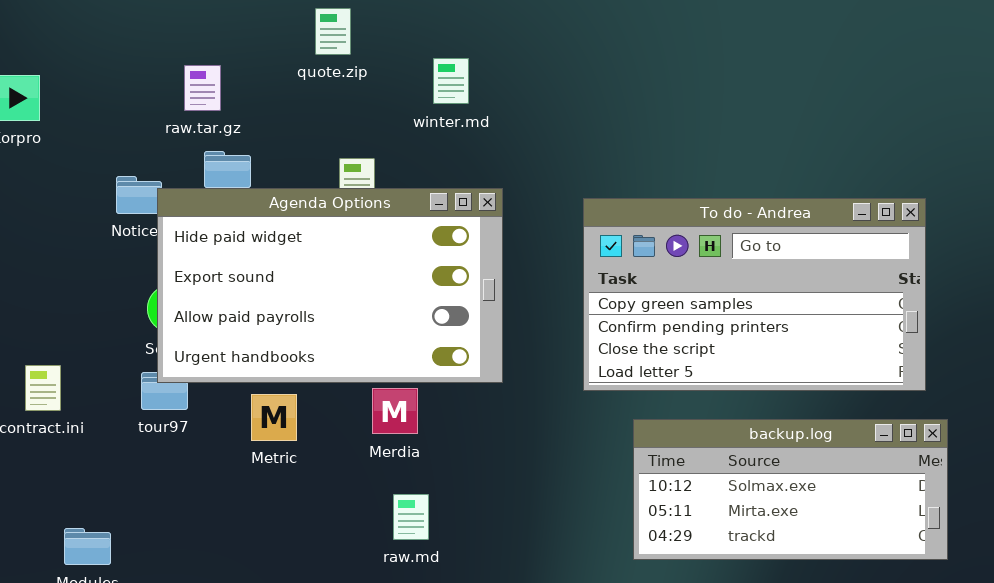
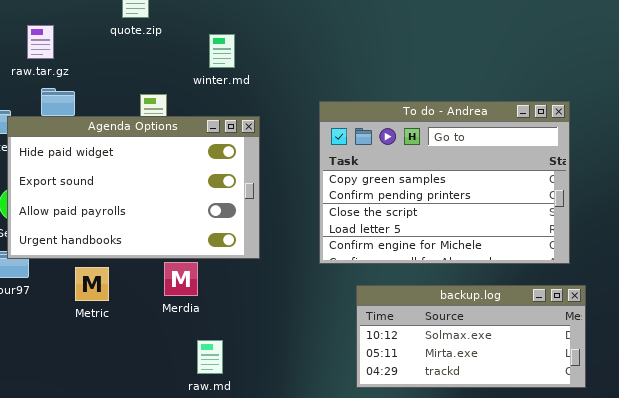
winter.md: [433,58,469,104] -> [209,34,235,68], moved
To do - Andrea: [583,198,926,391] -> [319,101,570,264], resized
raw.md: [393,494,429,540] -> [197,340,223,374], moved

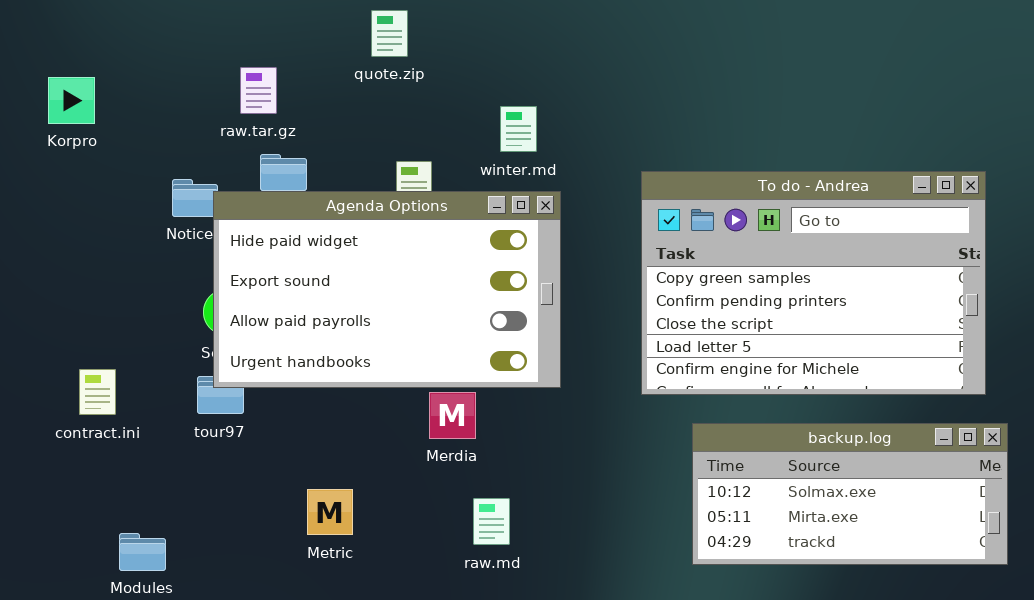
winter.md: [209,34,235,68] -> [500,106,537,152], moved
Metric: [75,267,109,301] -> [307,489,353,535], moved

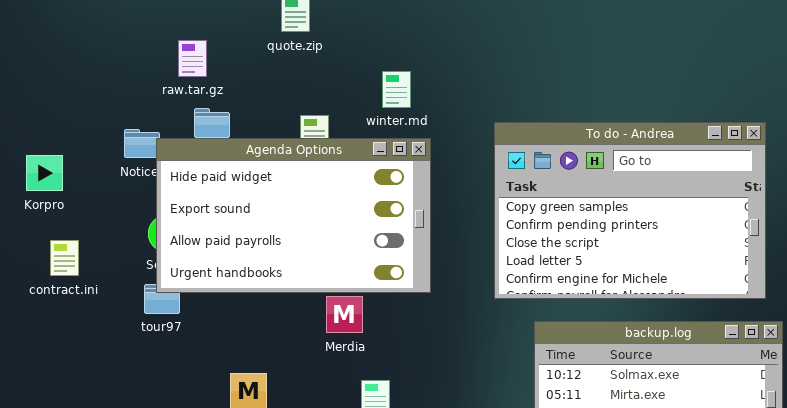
Korpro: [48,77,95,124] -> [26,155,63,191], moved
contract.ini: [79,369,116,415] -> [50,240,79,276], moved

